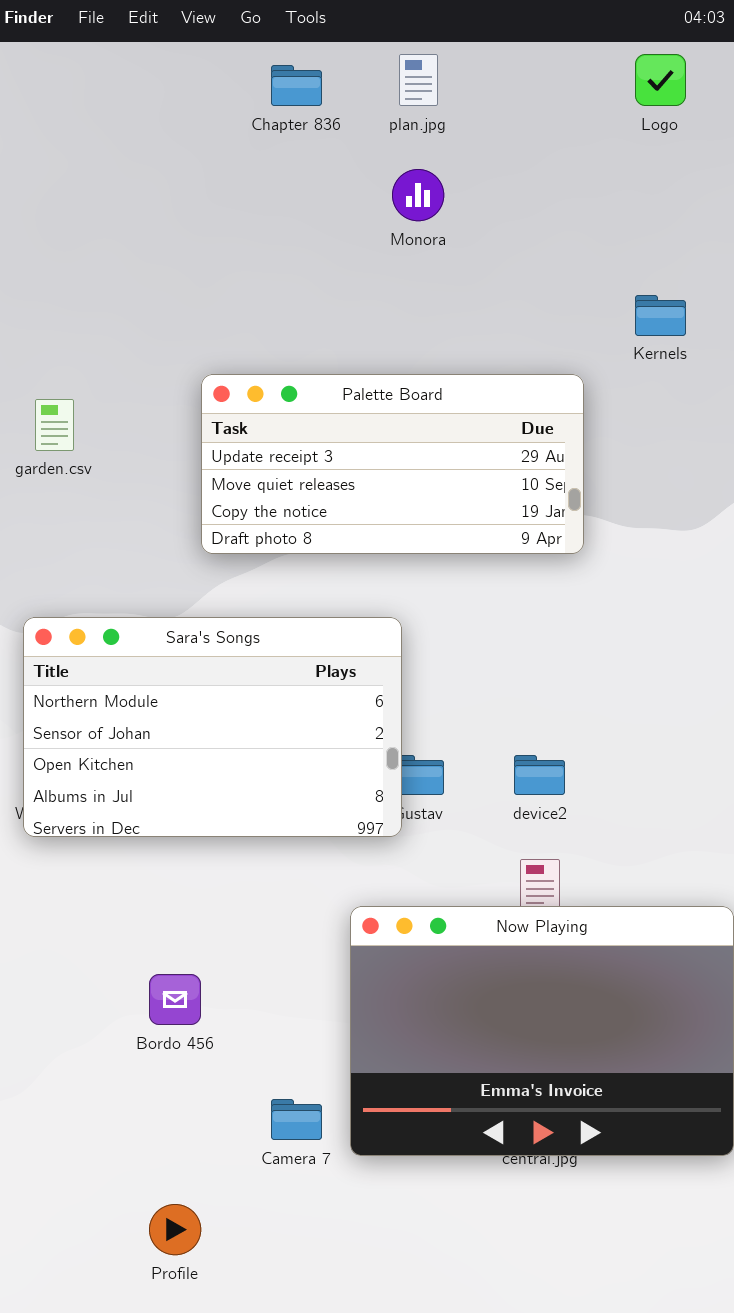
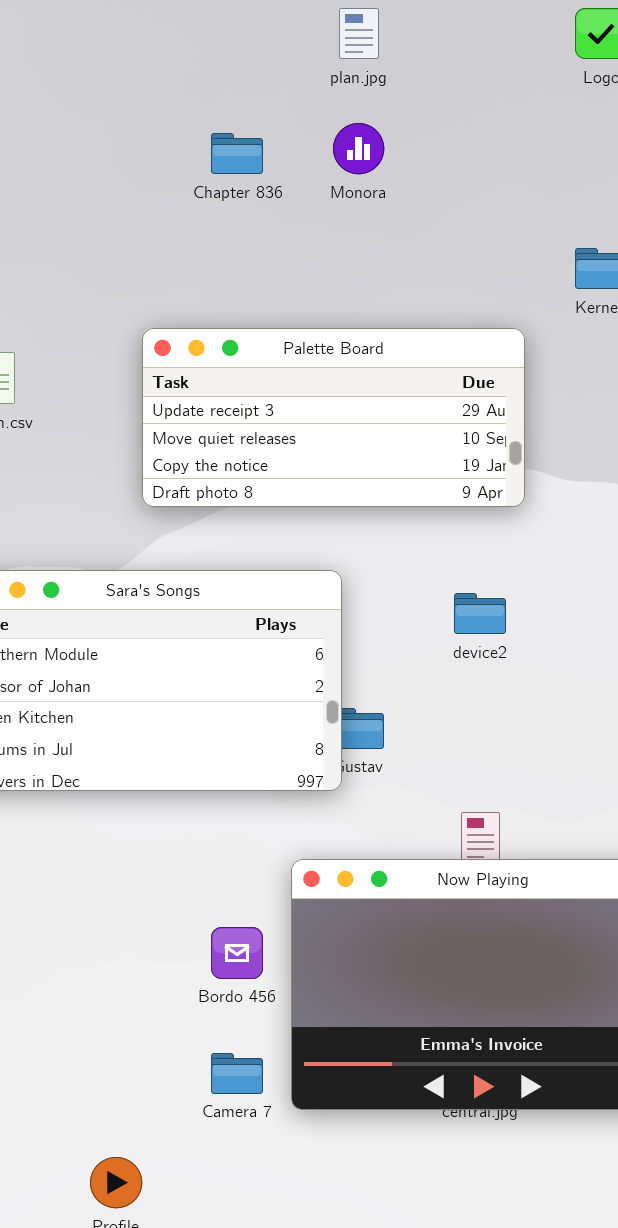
Chapter 836: [271,65,322,106] -> [211,133,263,174], moved
device2: [514,755,565,795] -> [454,593,506,634], moved
Bordo 456: [149,974,201,1025] -> [211,927,263,979], moved

